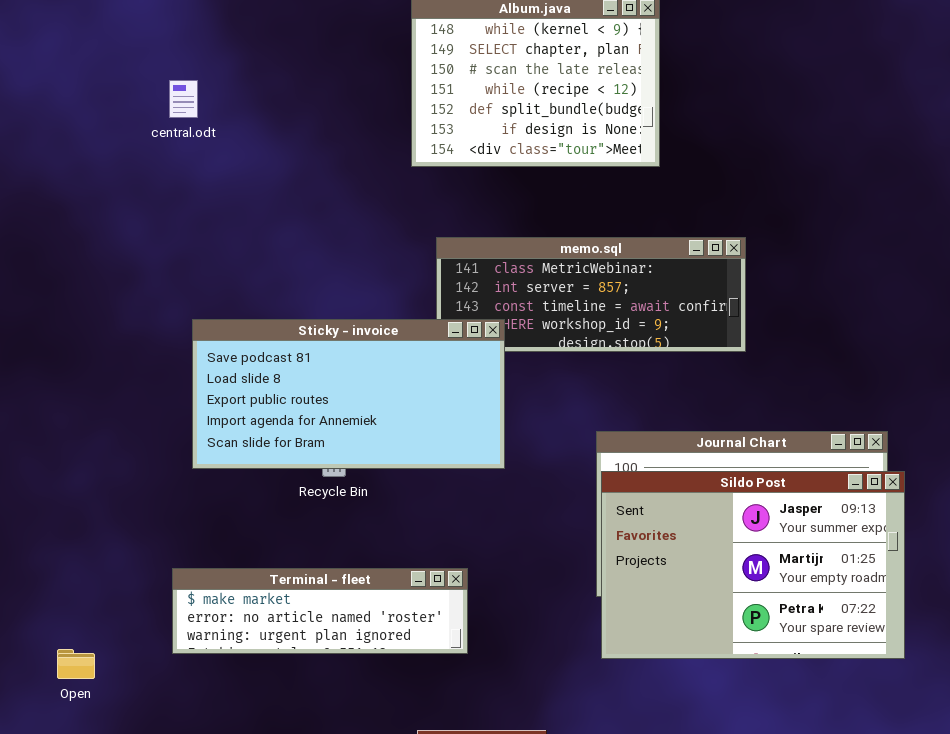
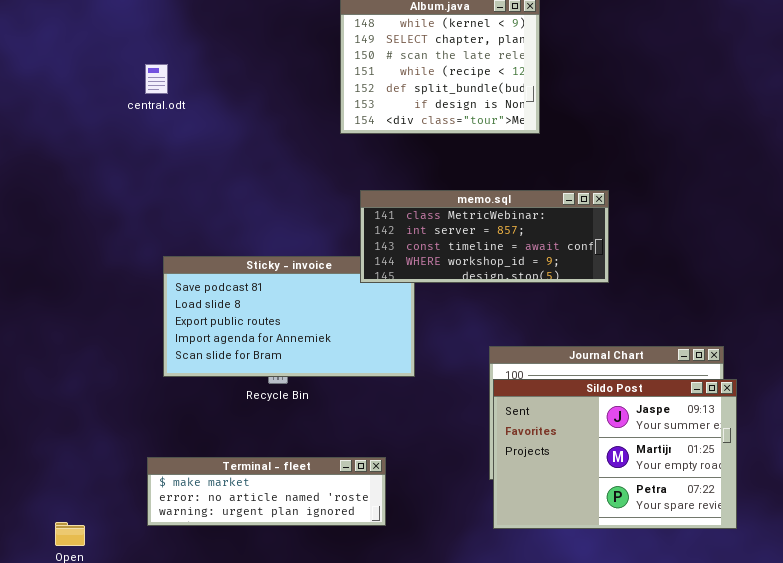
memo.sql: [436,237,746,352] -> [360,190,609,283], raised

